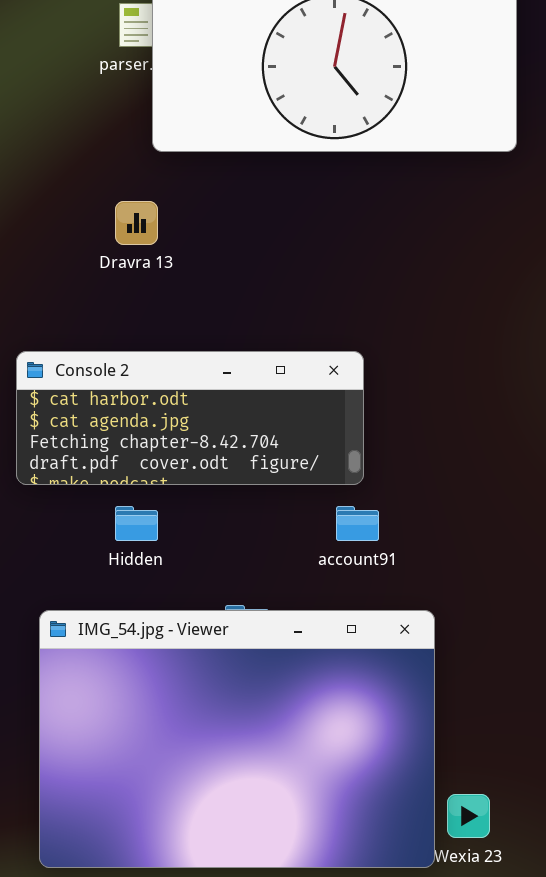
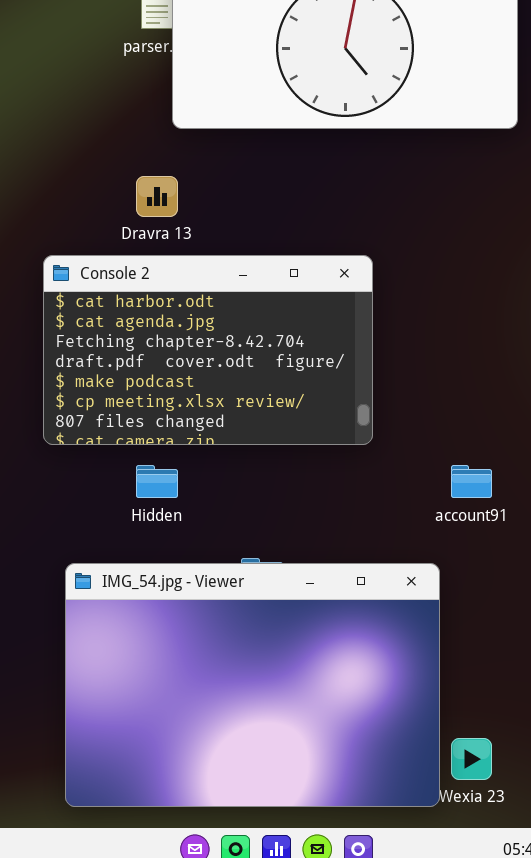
Console 2: [16,351,364,485] -> [43,255,373,445], resized
account91: [336,506,379,541] -> [451,465,492,498], moved

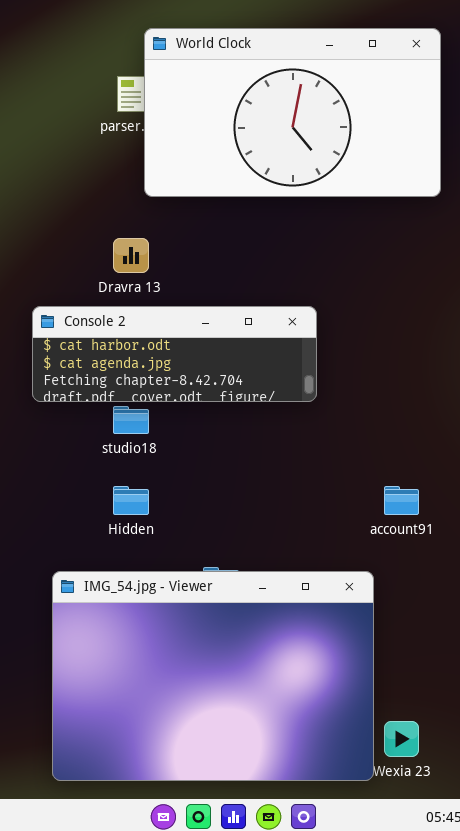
Console 2: [43,255,373,445] -> [32,306,317,402], resized

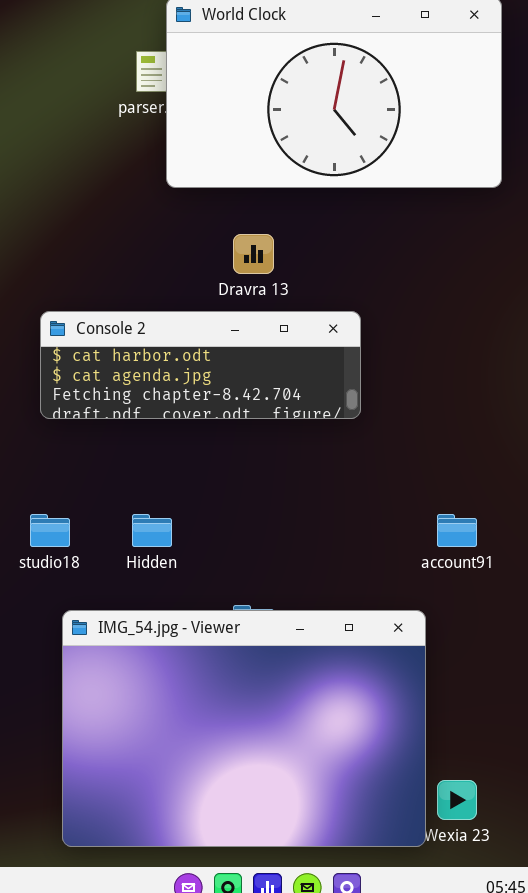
Dravra 13: [113,238,149,273] -> [233,234,274,274], moved
studio18: [113,406,149,434] -> [30,514,70,547], moved

